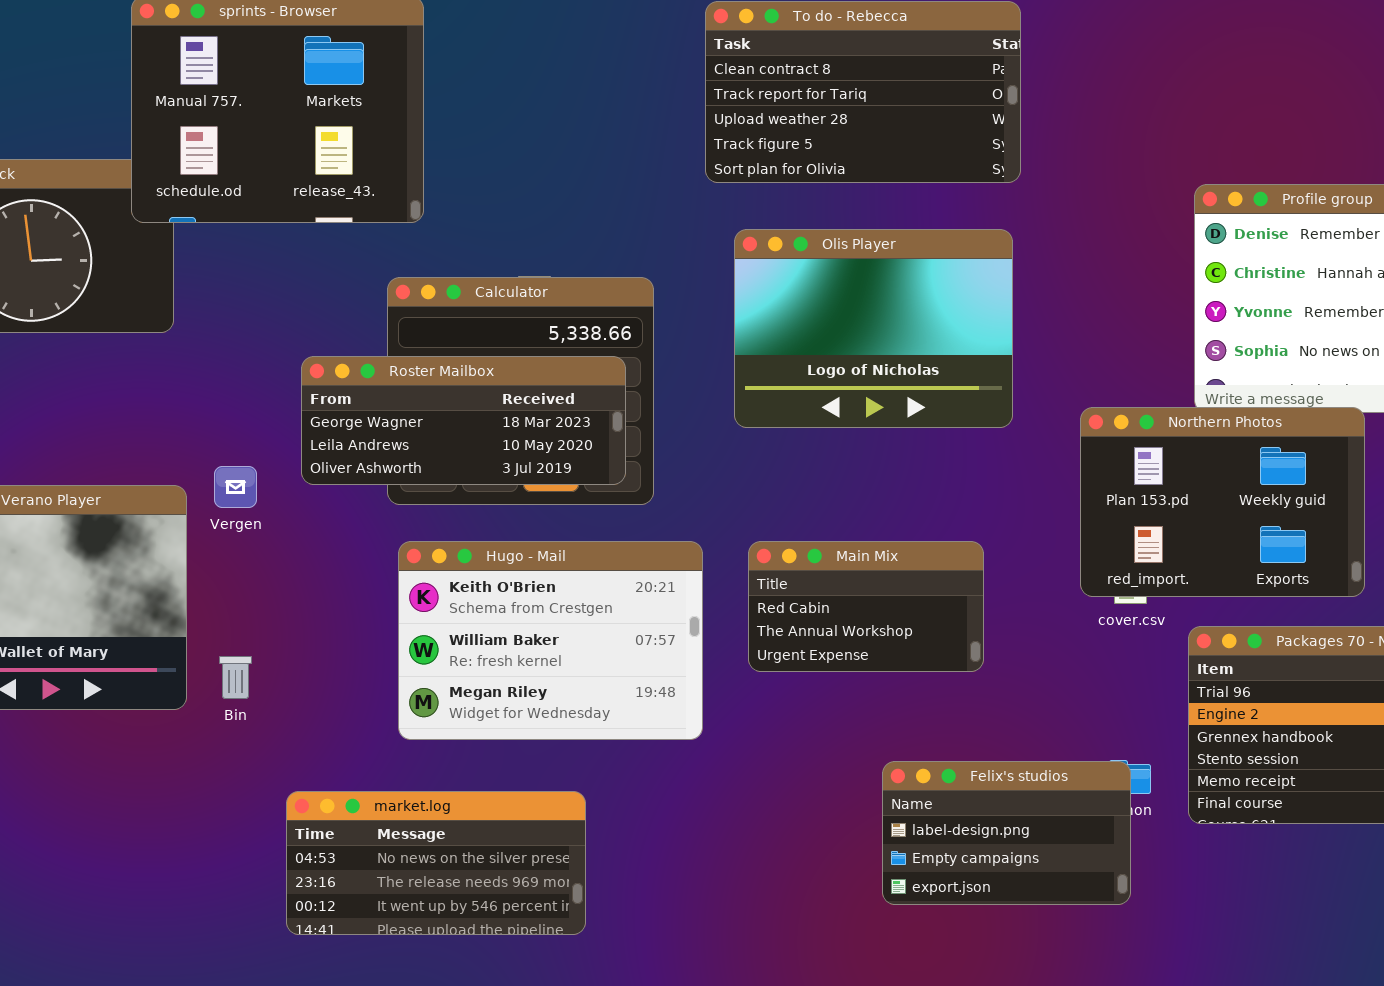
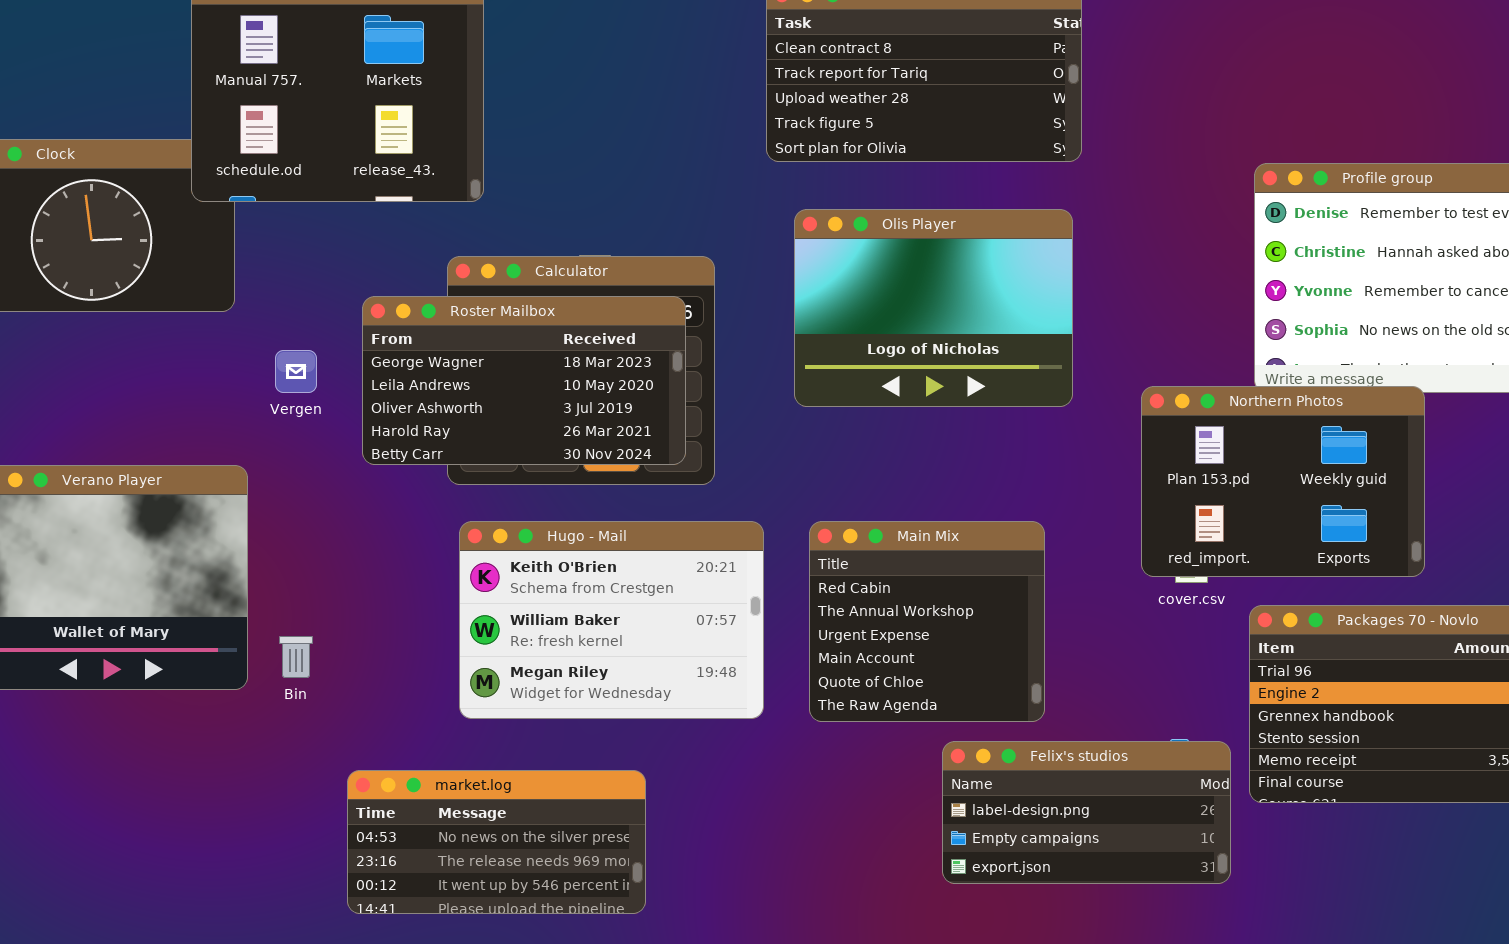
Roster Mailbox: [301,356,626,485] -> [362,296,686,465], resized
Vergen: [214,466,257,508] -> [275,350,317,393], moved
Main Mix: [748,541,984,672] -> [809,521,1045,722], resized
Felix's studios: [882,761,1131,905] -> [942,741,1231,884], resized

